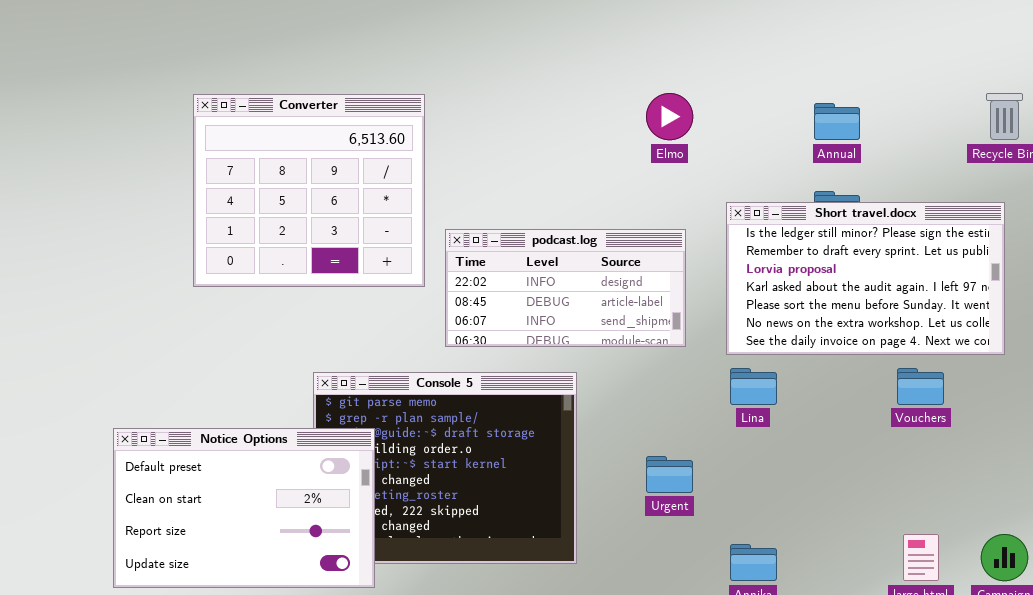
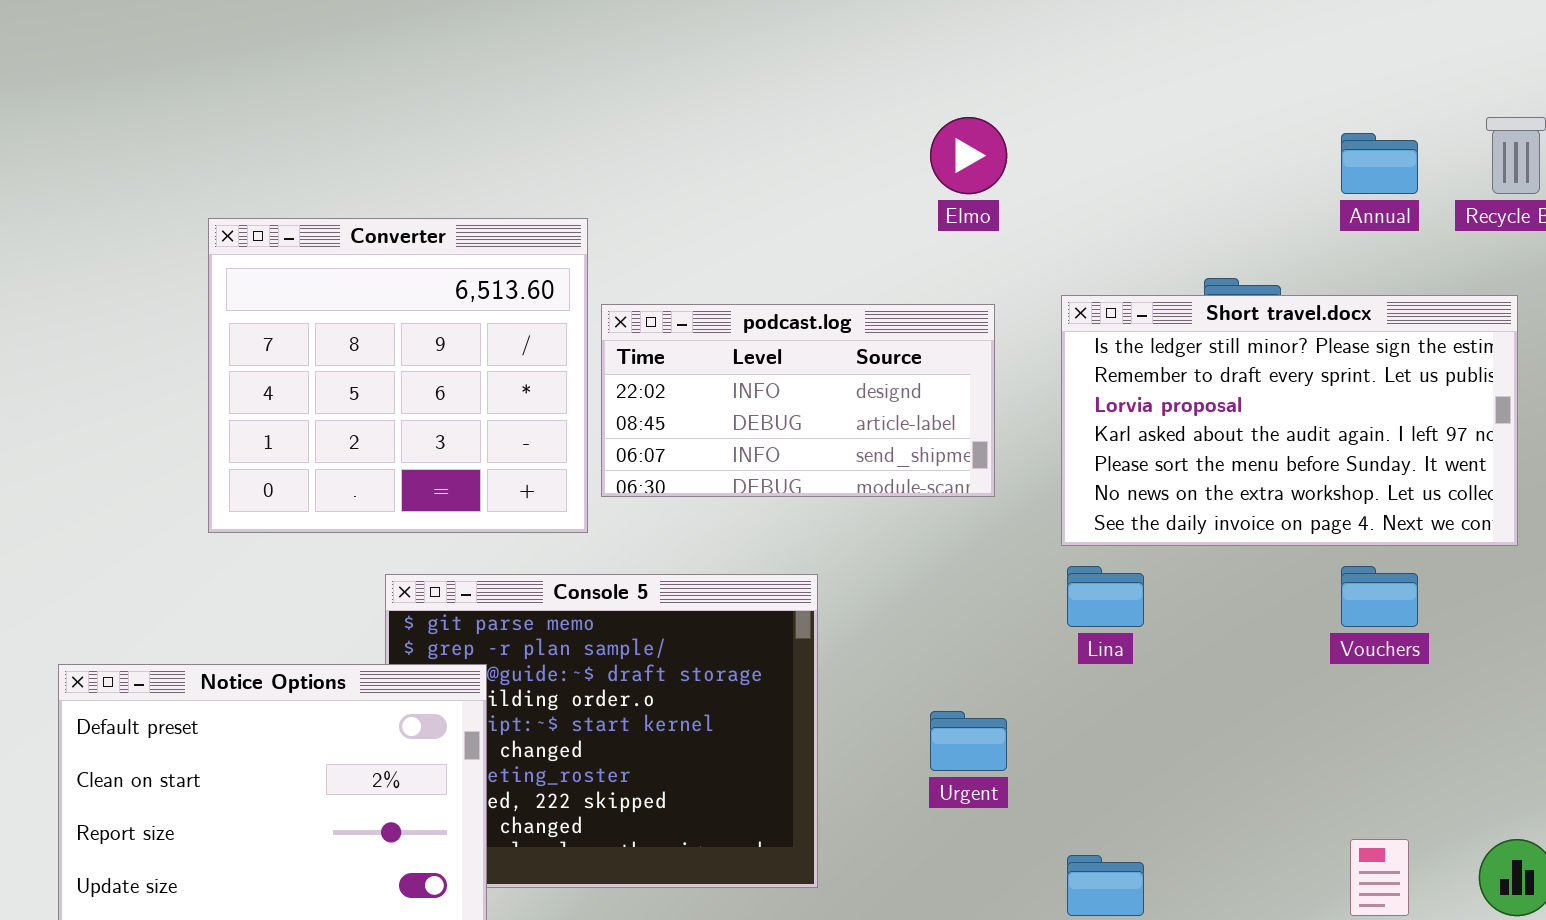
Converter: [193,94,425,287] -> [208,218,588,533], moved
Annual: [814,103,860,140] -> [1341,133,1418,194], moved
podcast.log: [445,229,686,347] -> [601,304,995,497], moved

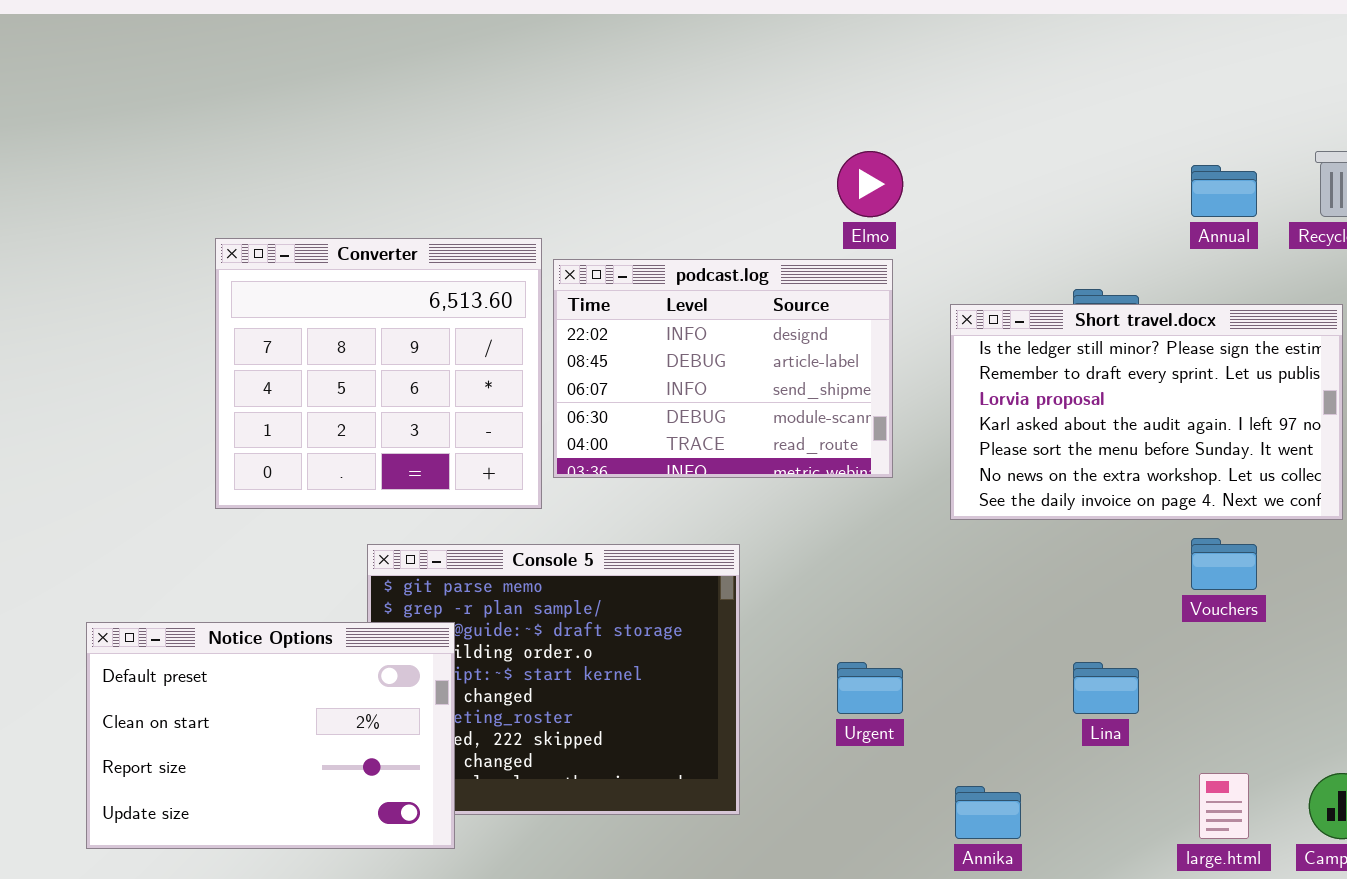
podcast.log: [601,304,995,497] -> [553,259,893,478], resized
Lina: [1067,566,1144,627] -> [1073,662,1139,714], moved

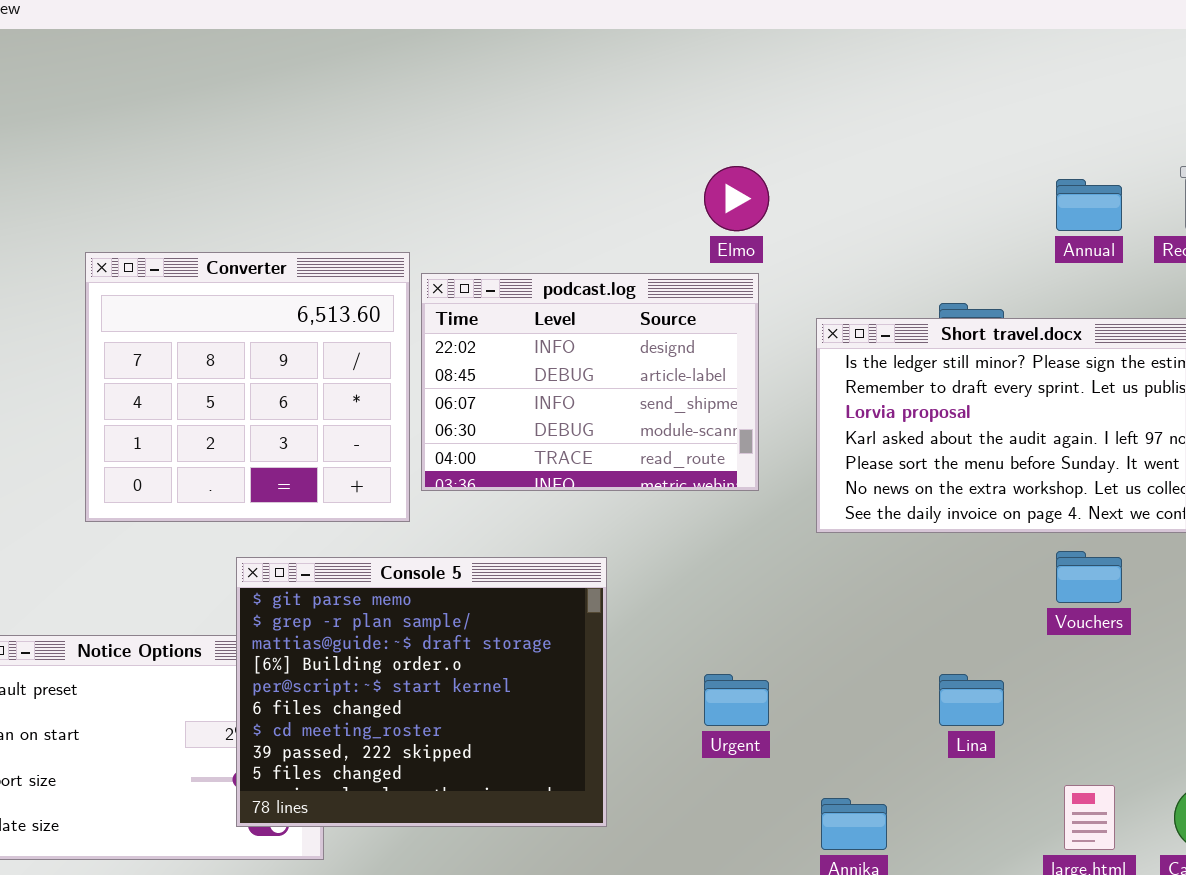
Console 5: [367,544,740,815] -> [236,557,607,827], raised

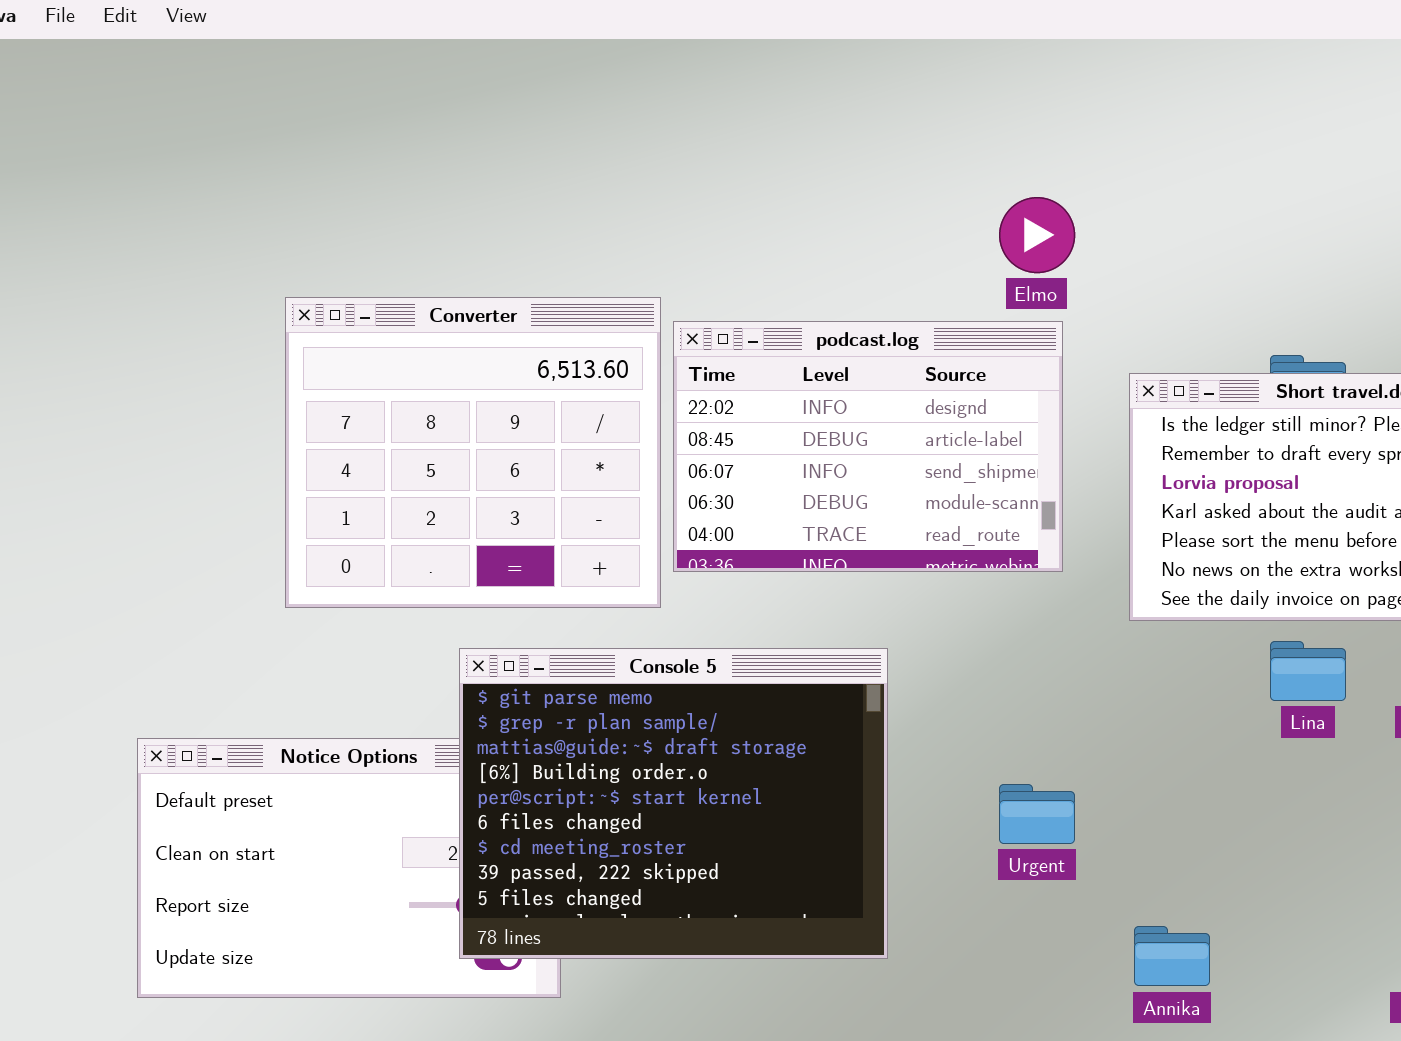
Lina: [939,674,1004,726] -> [1270,641,1346,701], moved

